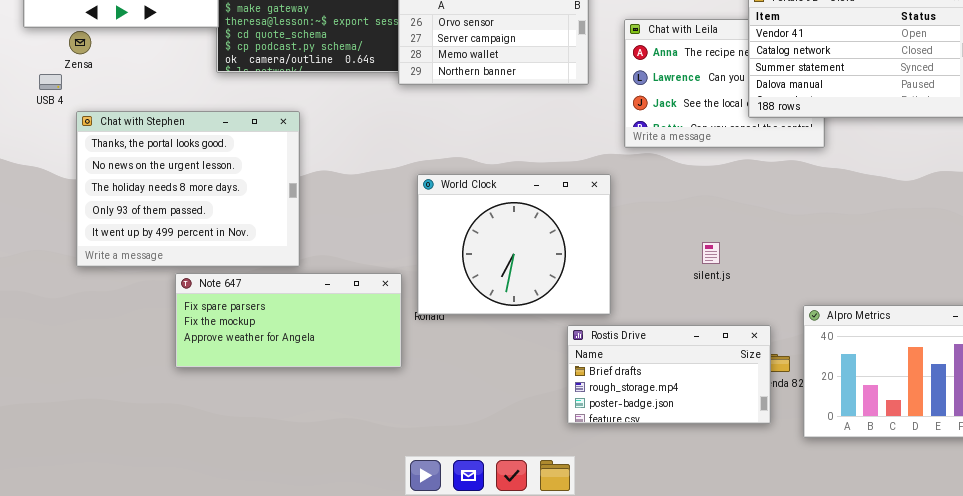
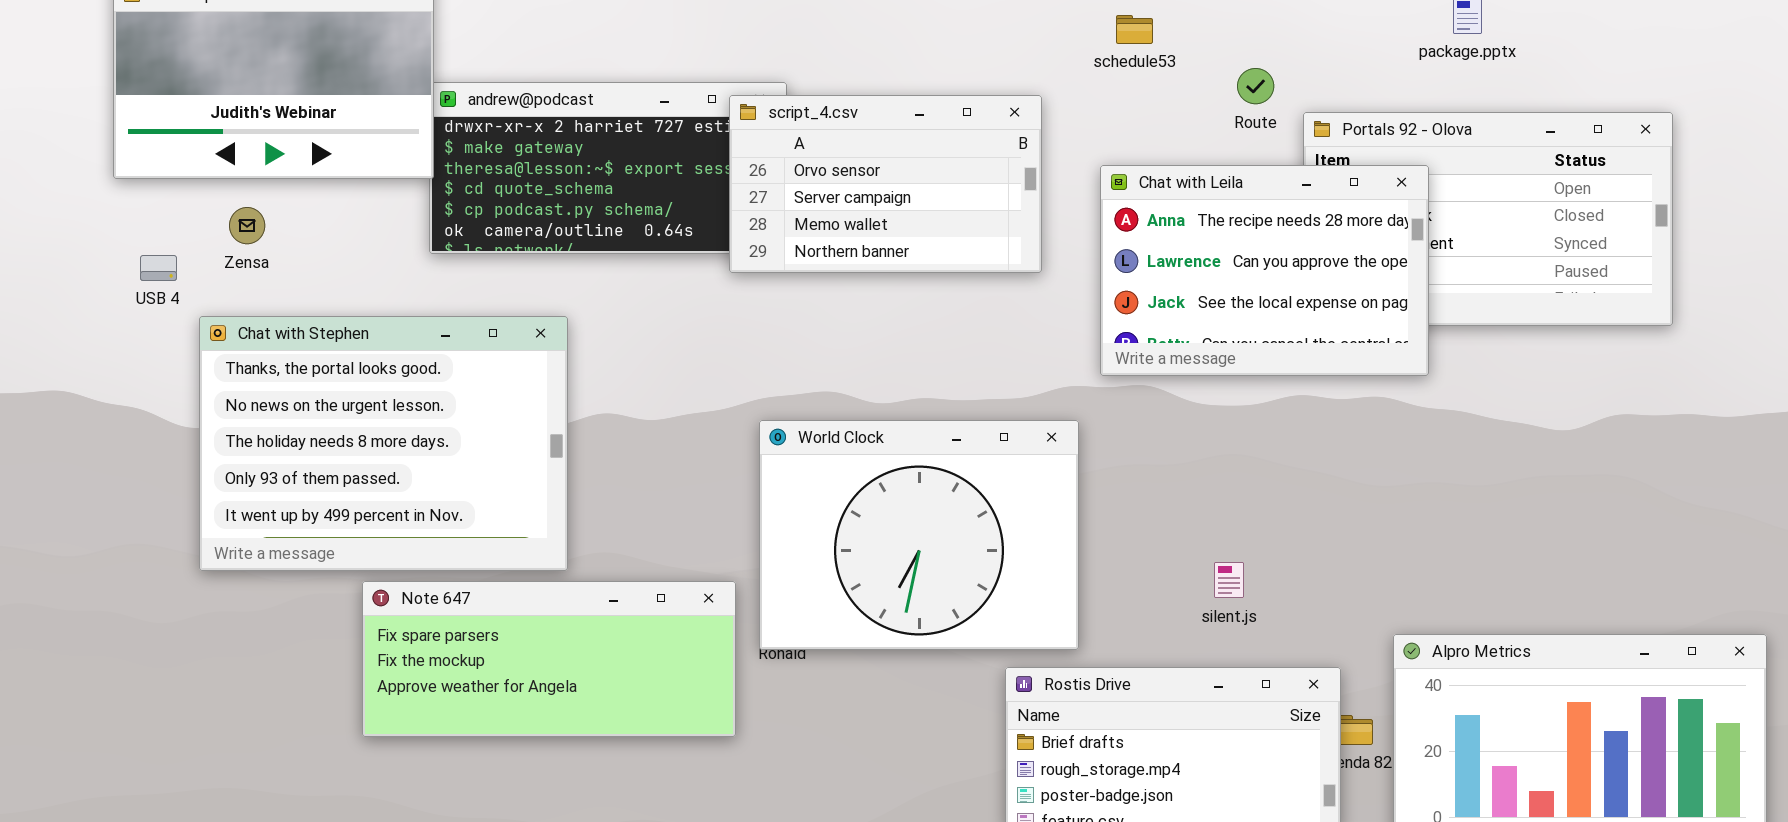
Chat with Leila: [624,19,825,148] -> [1100,165,1429,376], raised
Zensa: [69,31,91,54] -> [229,207,265,244], moved
silent.js: [702,242,720,264] -> [1214,562,1244,598], moved

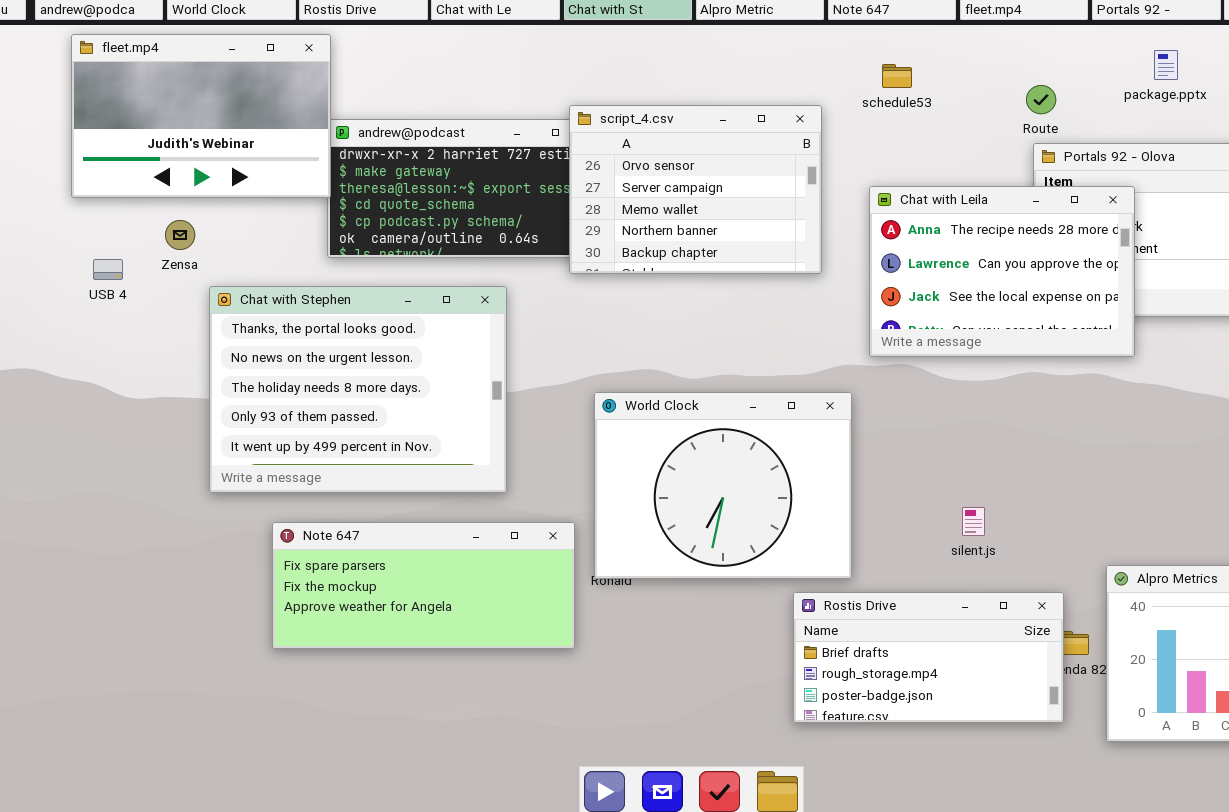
Route: [1237,68,1274,104] -> [1026,85,1056,114], moved
script_4.csv: [729,95,1042,273] -> [569,105,822,274], resized
Chat with Stephen: [199,316,568,571] -> [209,286,507,493], moved

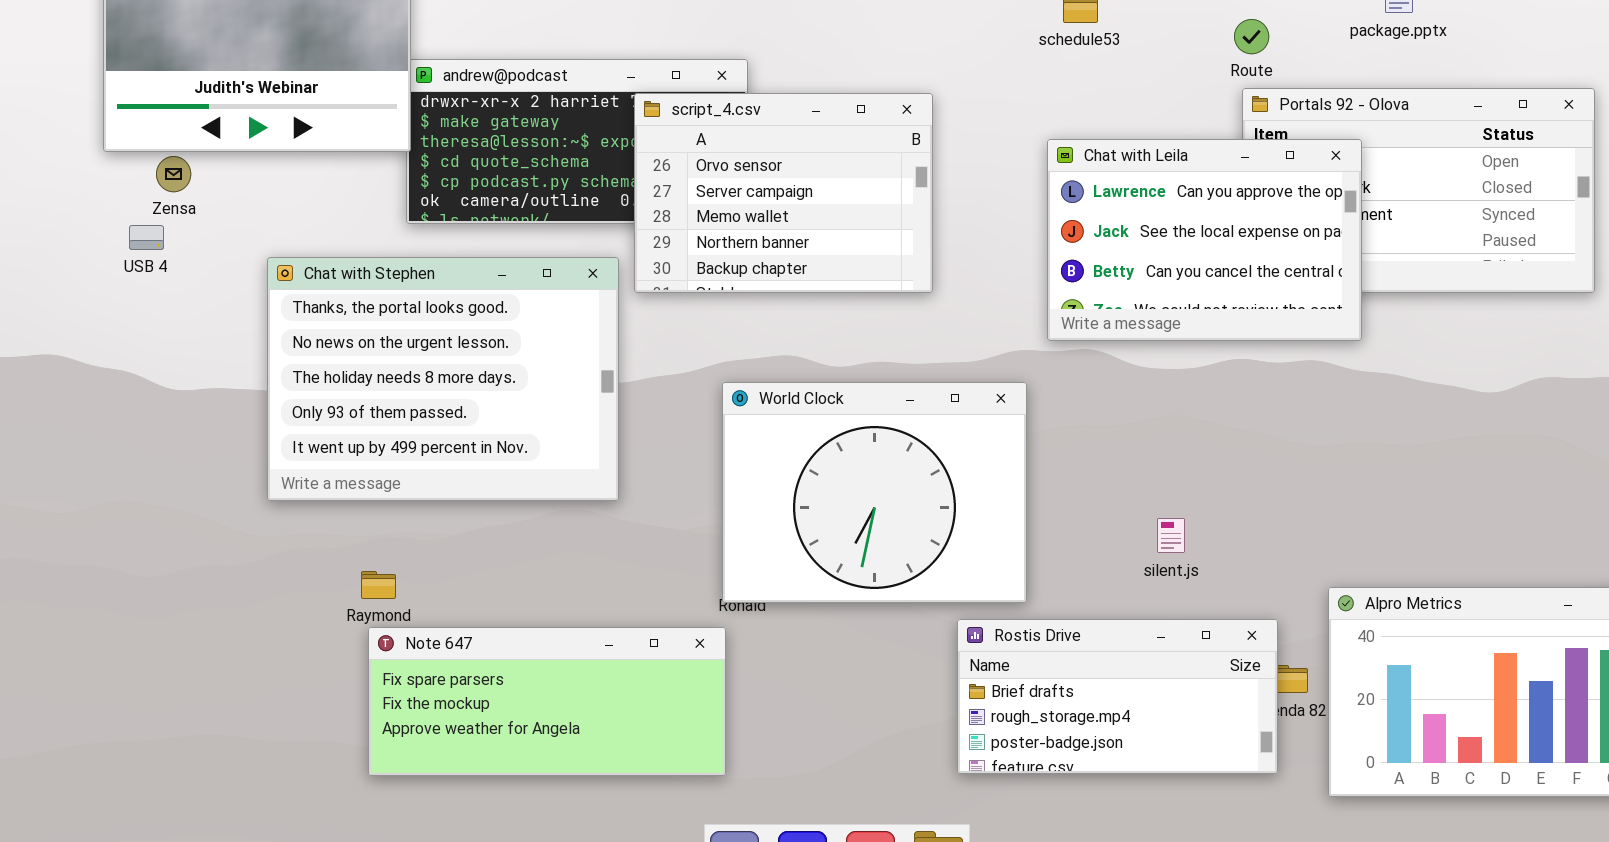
script_4.csv: [569,105,822,274] -> [634,93,933,293], moved
Chat with Leila: [869,186,1135,357] -> [1047,139,1362,341], scrolled down 1 row
Zensa: [165,220,195,250] -> [156,156,191,192], moved
Note 647: [272,522,575,649] -> [368,627,726,776], moved

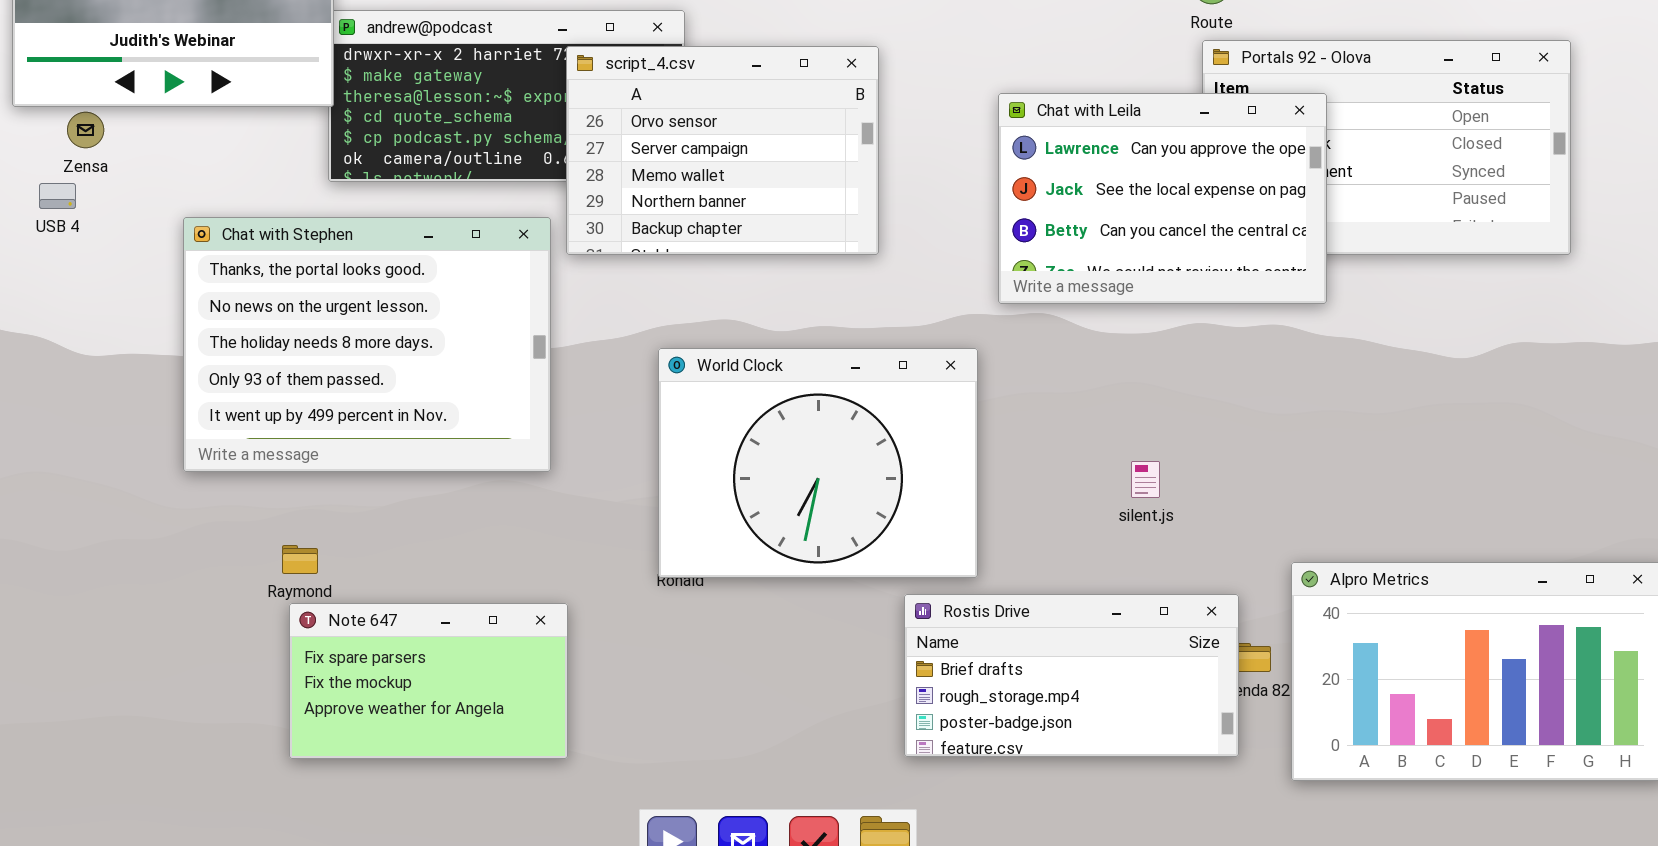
silent.js: [1157,518,1185,553] -> [1131,461,1160,498], moved
Note 647: [368,627,726,776] -> [289,603,568,759], resized

